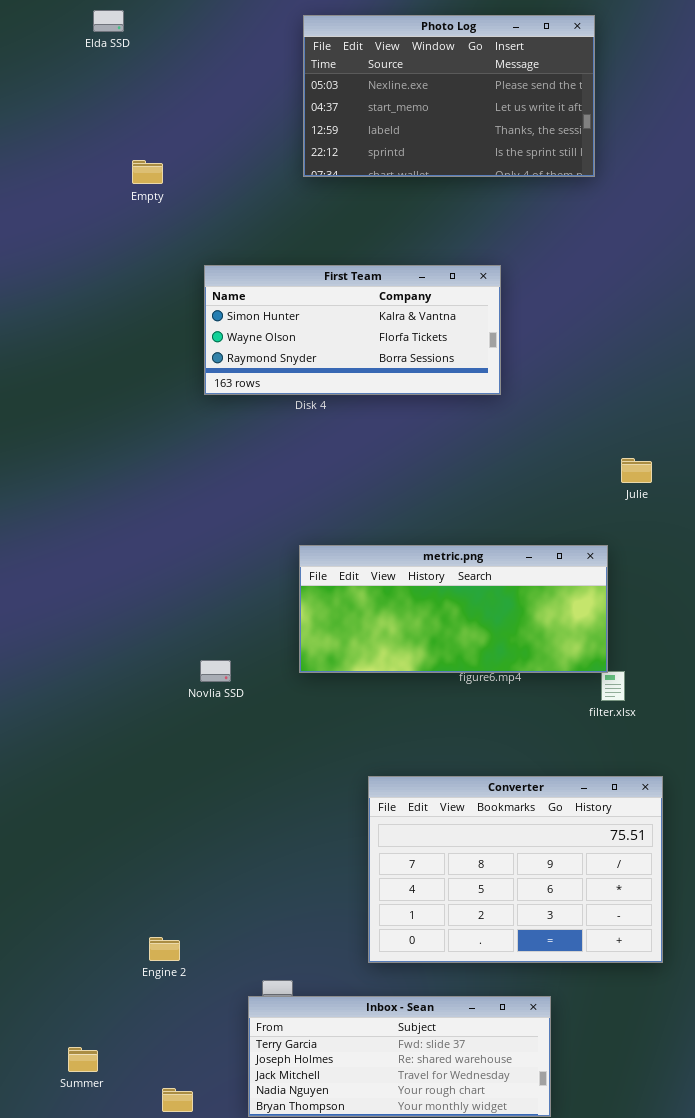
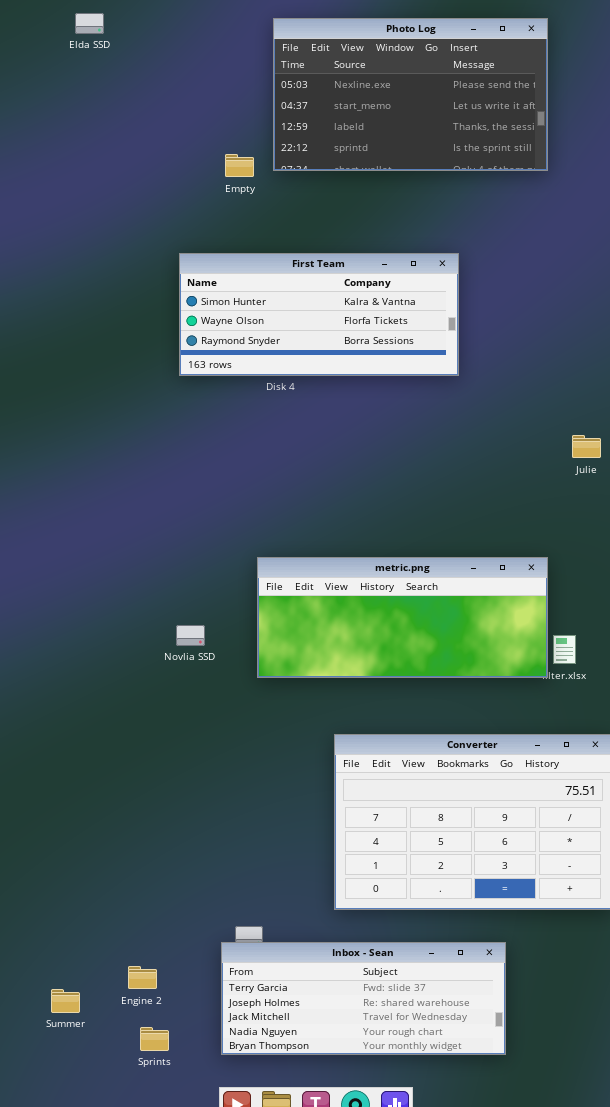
Empty: [132,160,163,184] -> [225,154,254,177], moved
metric.png: [299,545,608,673] -> [257,557,548,678], moved
Engine 2: [149,937,180,961] -> [128,966,157,989], moved

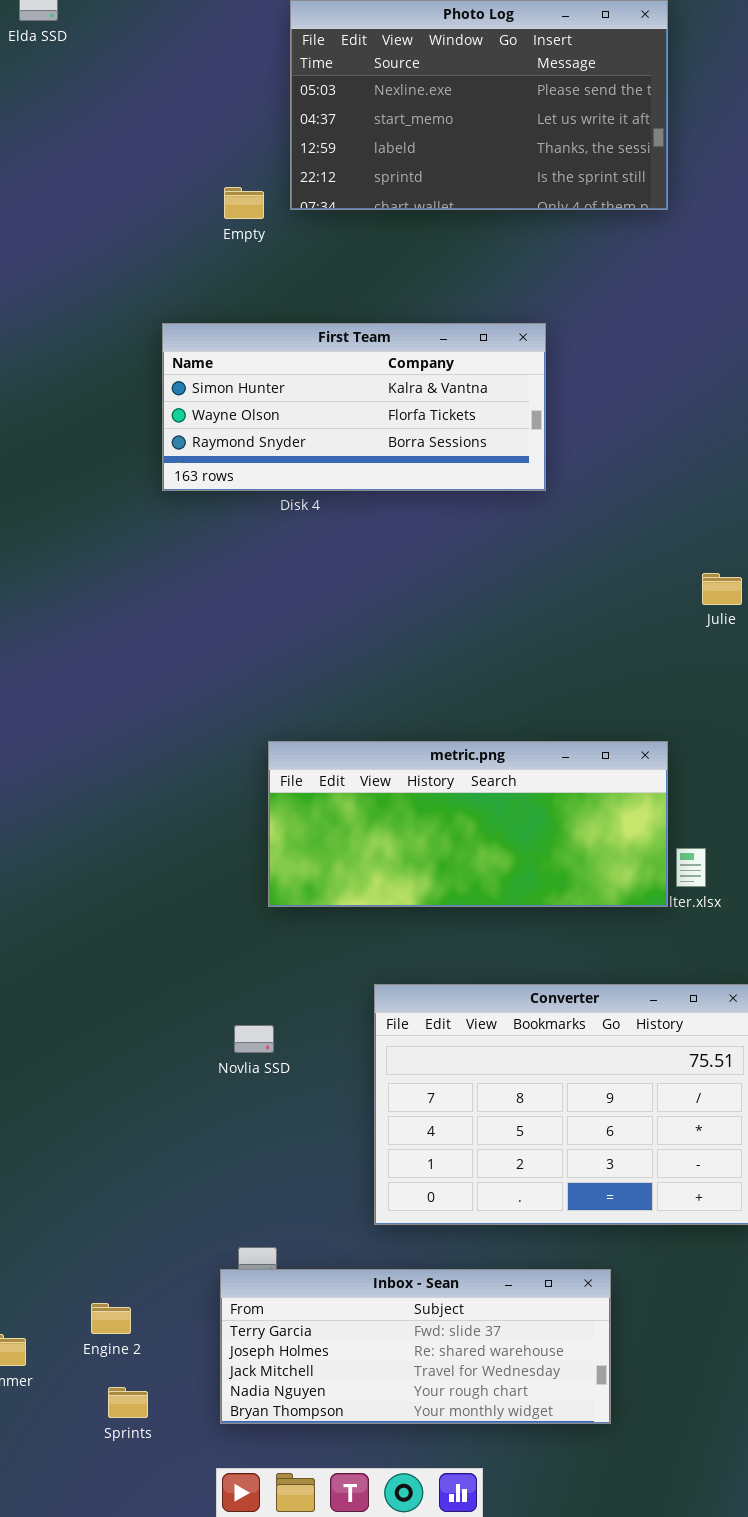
Novlia SSD: [176,625,205,646] -> [234,1025,274,1053], moved

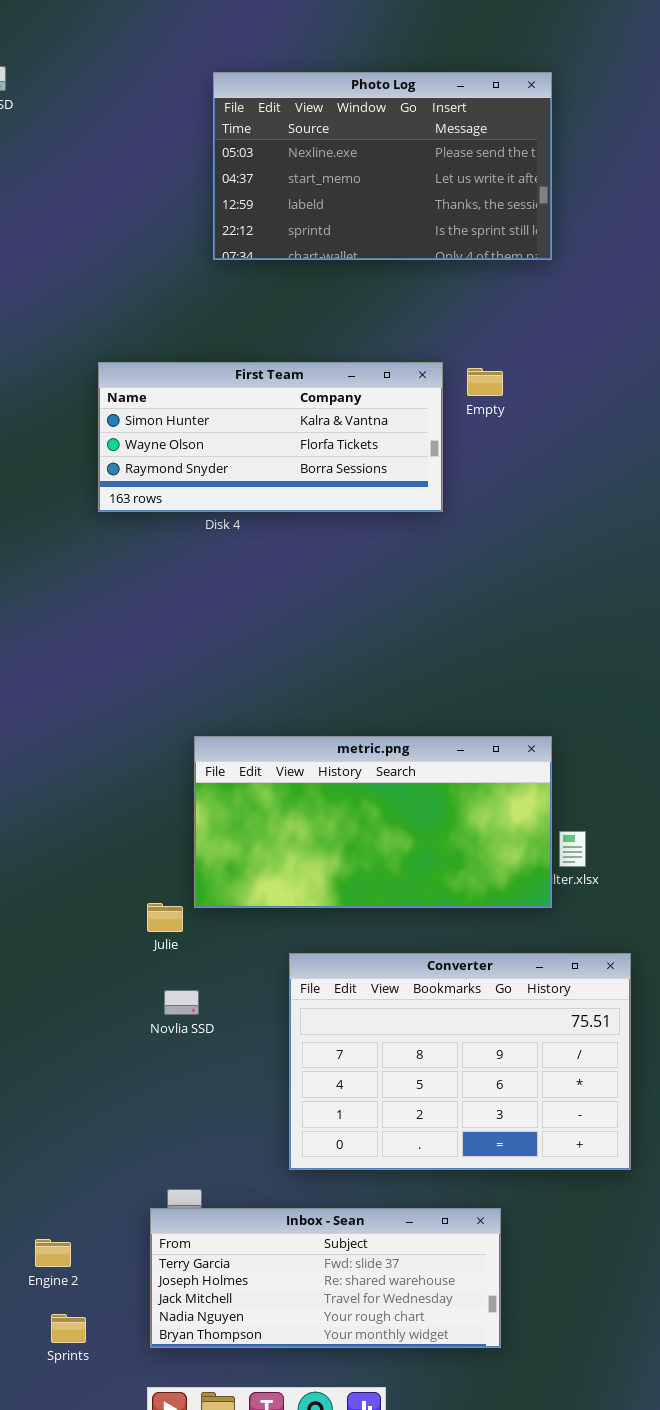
Empty: [224,187,264,219] -> [467,368,503,396], moved
Julie: [702,573,742,605] -> [147,903,183,932], moved
metric.png: [268,741,668,907] -> [194,736,552,908], resized

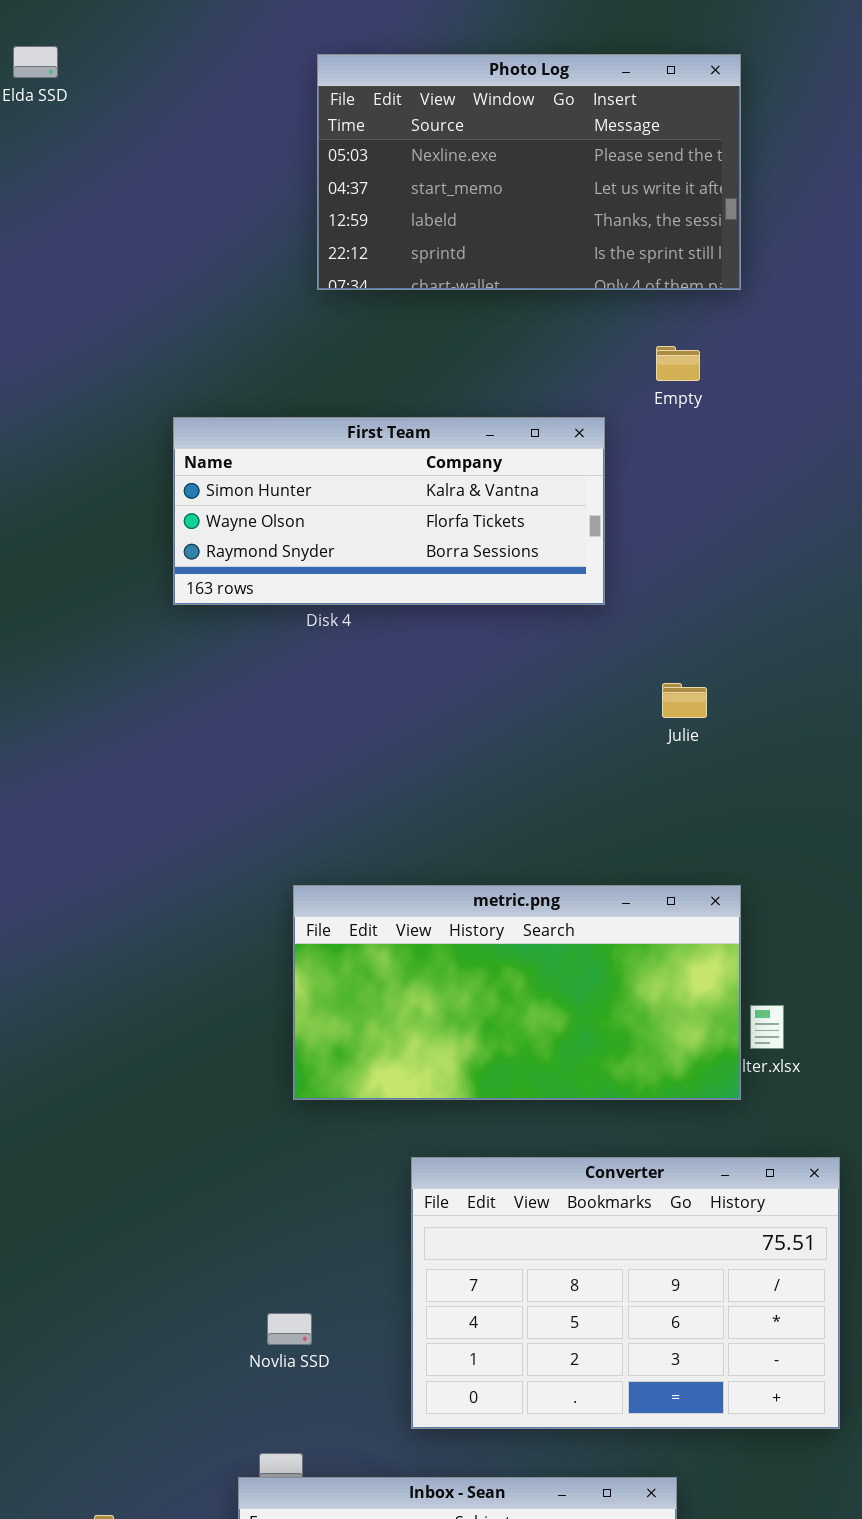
Empty: [467,368,503,396] -> [656,346,700,381], moved
Julie: [147,903,183,932] -> [662,683,707,718], moved
Novlia SSD: [164,990,199,1015] -> [267,1313,312,1345], moved

